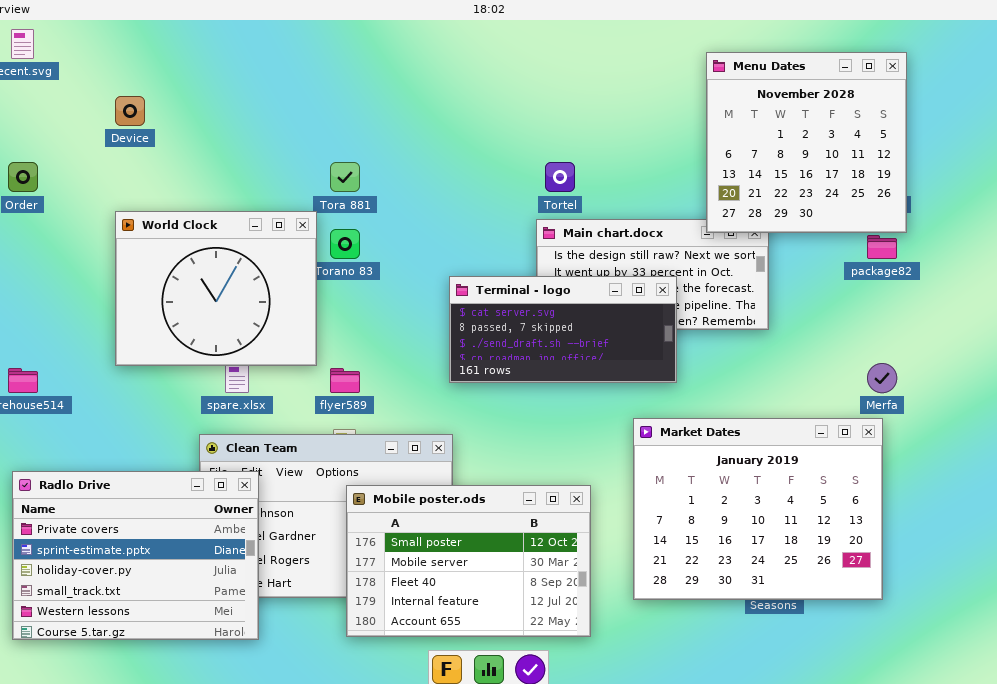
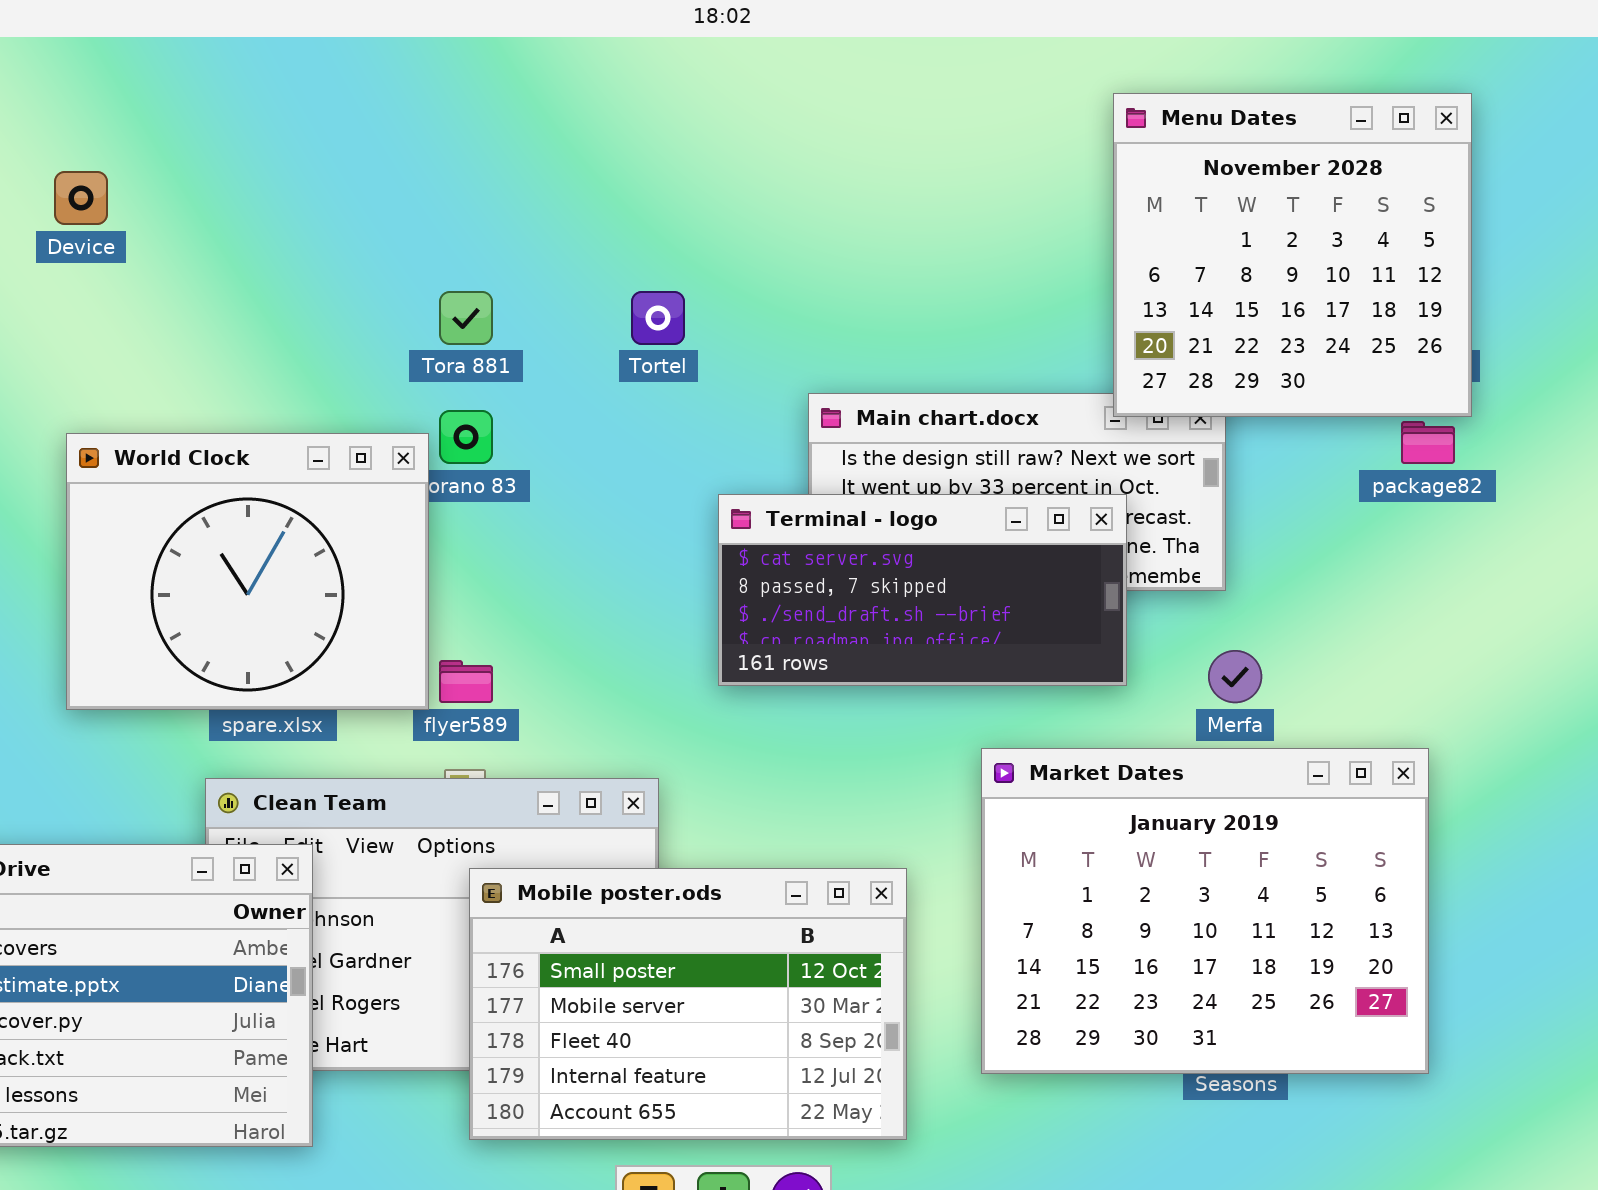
Tortel: [545,162,575,192] -> [631,291,685,345], moved
World Clock: [115,211,317,366] -> [66,433,429,710], moved
Terminal - logo: [449,276,677,383] -> [718,494,1127,686], moved
Merfa: [867,363,897,393] -> [1208,650,1262,703], moved

